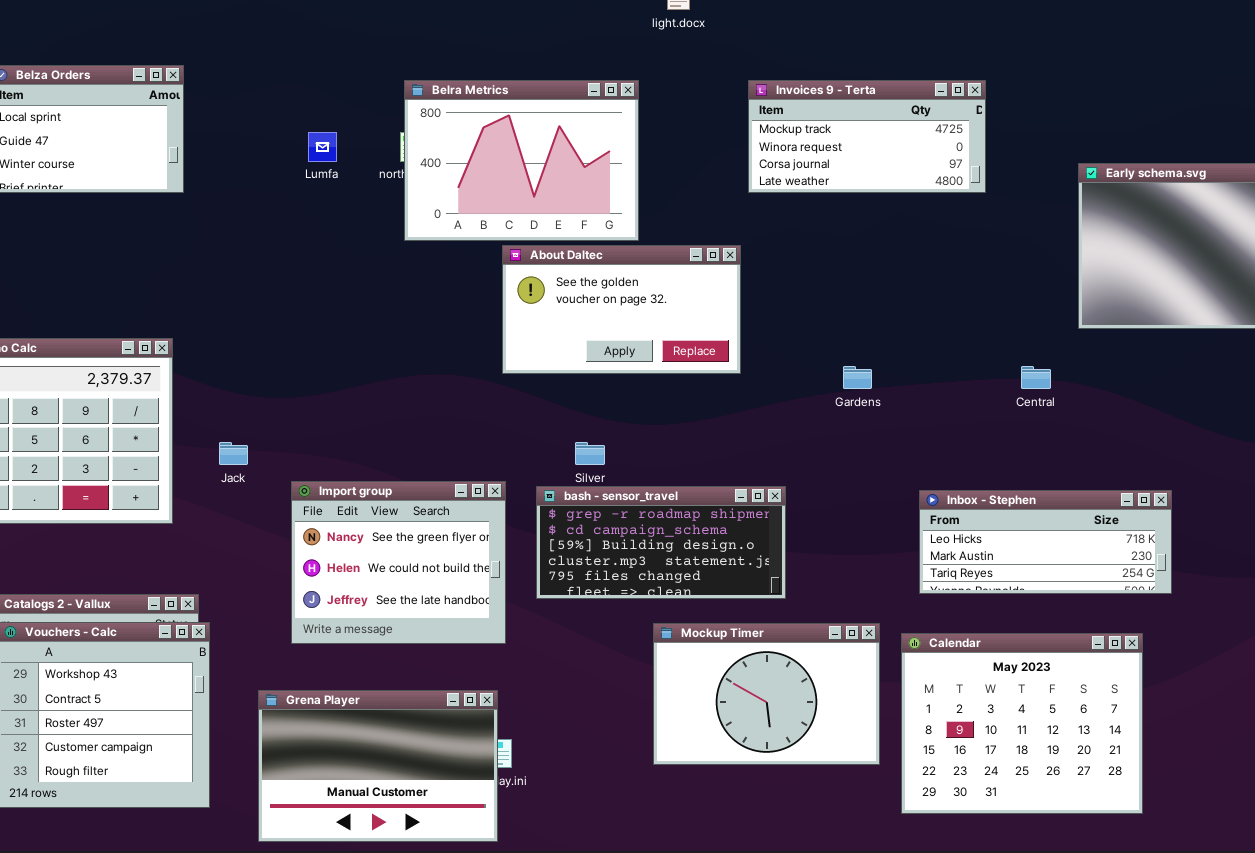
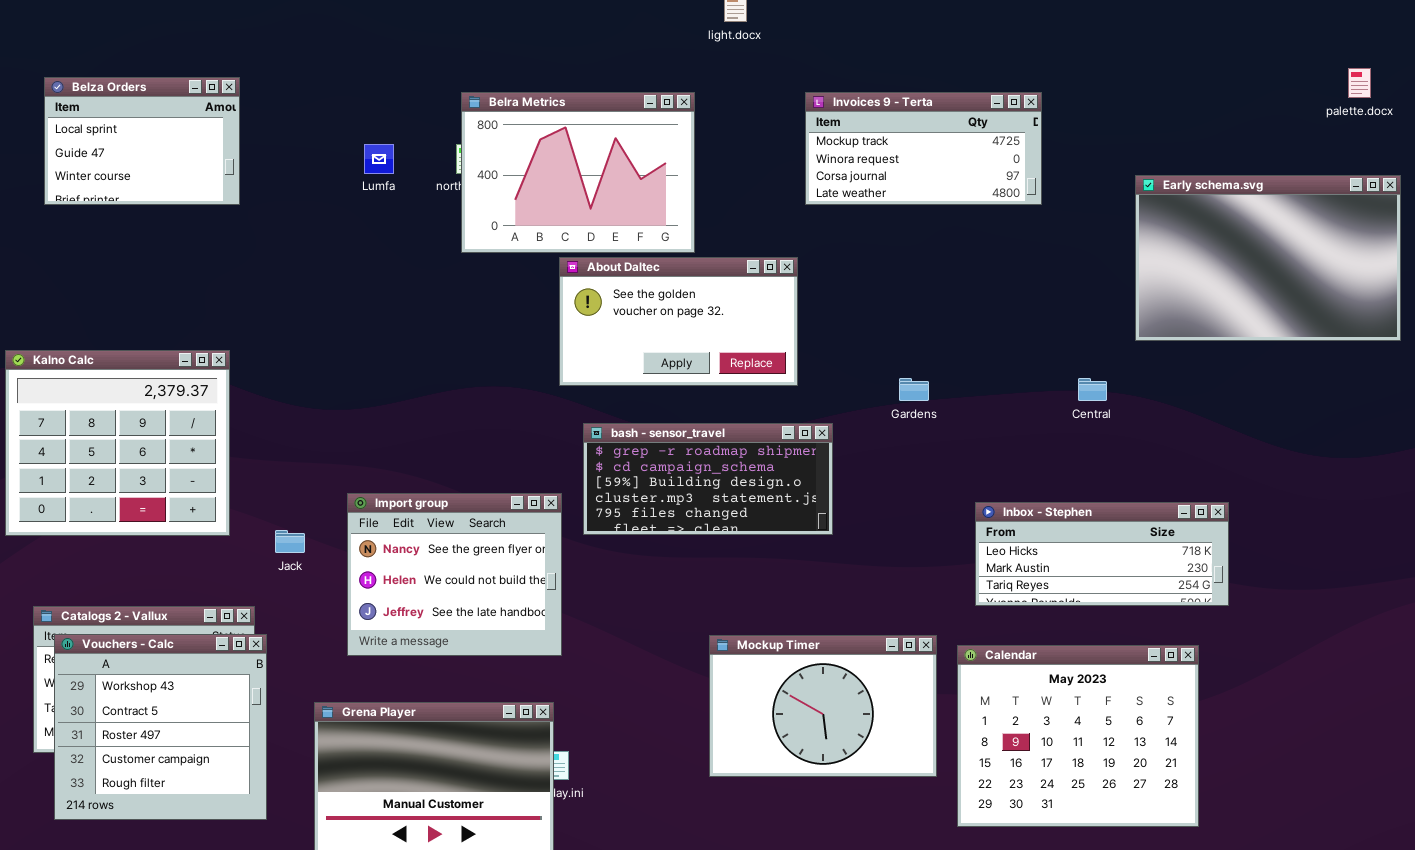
Jack: [219,442,248,465] -> [275,530,305,553], moved
bash - sensor_travel: [536,486,786,599] -> [583,423,833,535], moved

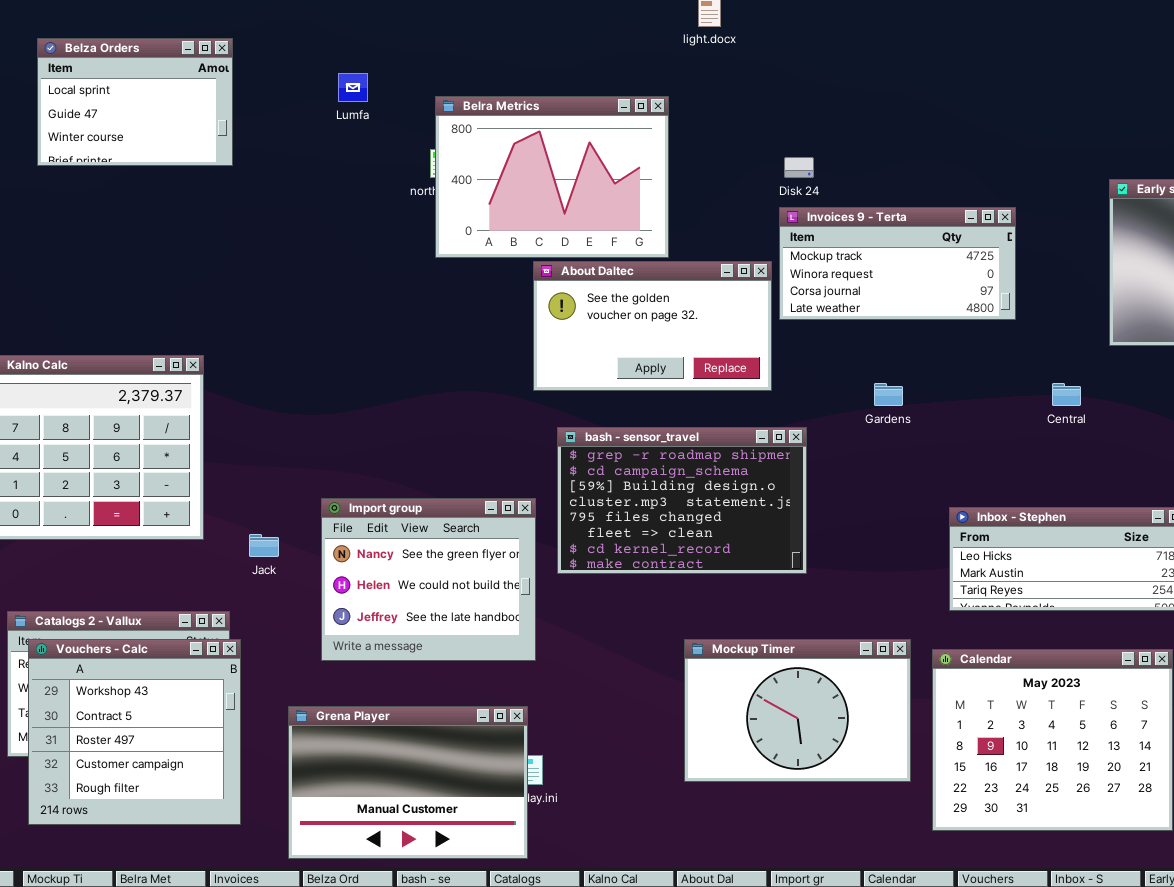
Belza Orders: [44,77,240,205] -> [37,38,233,166], moved
Invoices 9 - Terta: [805,92,1042,205] -> [779,207,1016,320], moved
Lumfa: [364,144,394,174] -> [338,73,368,102], moved
bash - sensor_travel: [583,423,833,535] -> [557,427,807,574], resized

